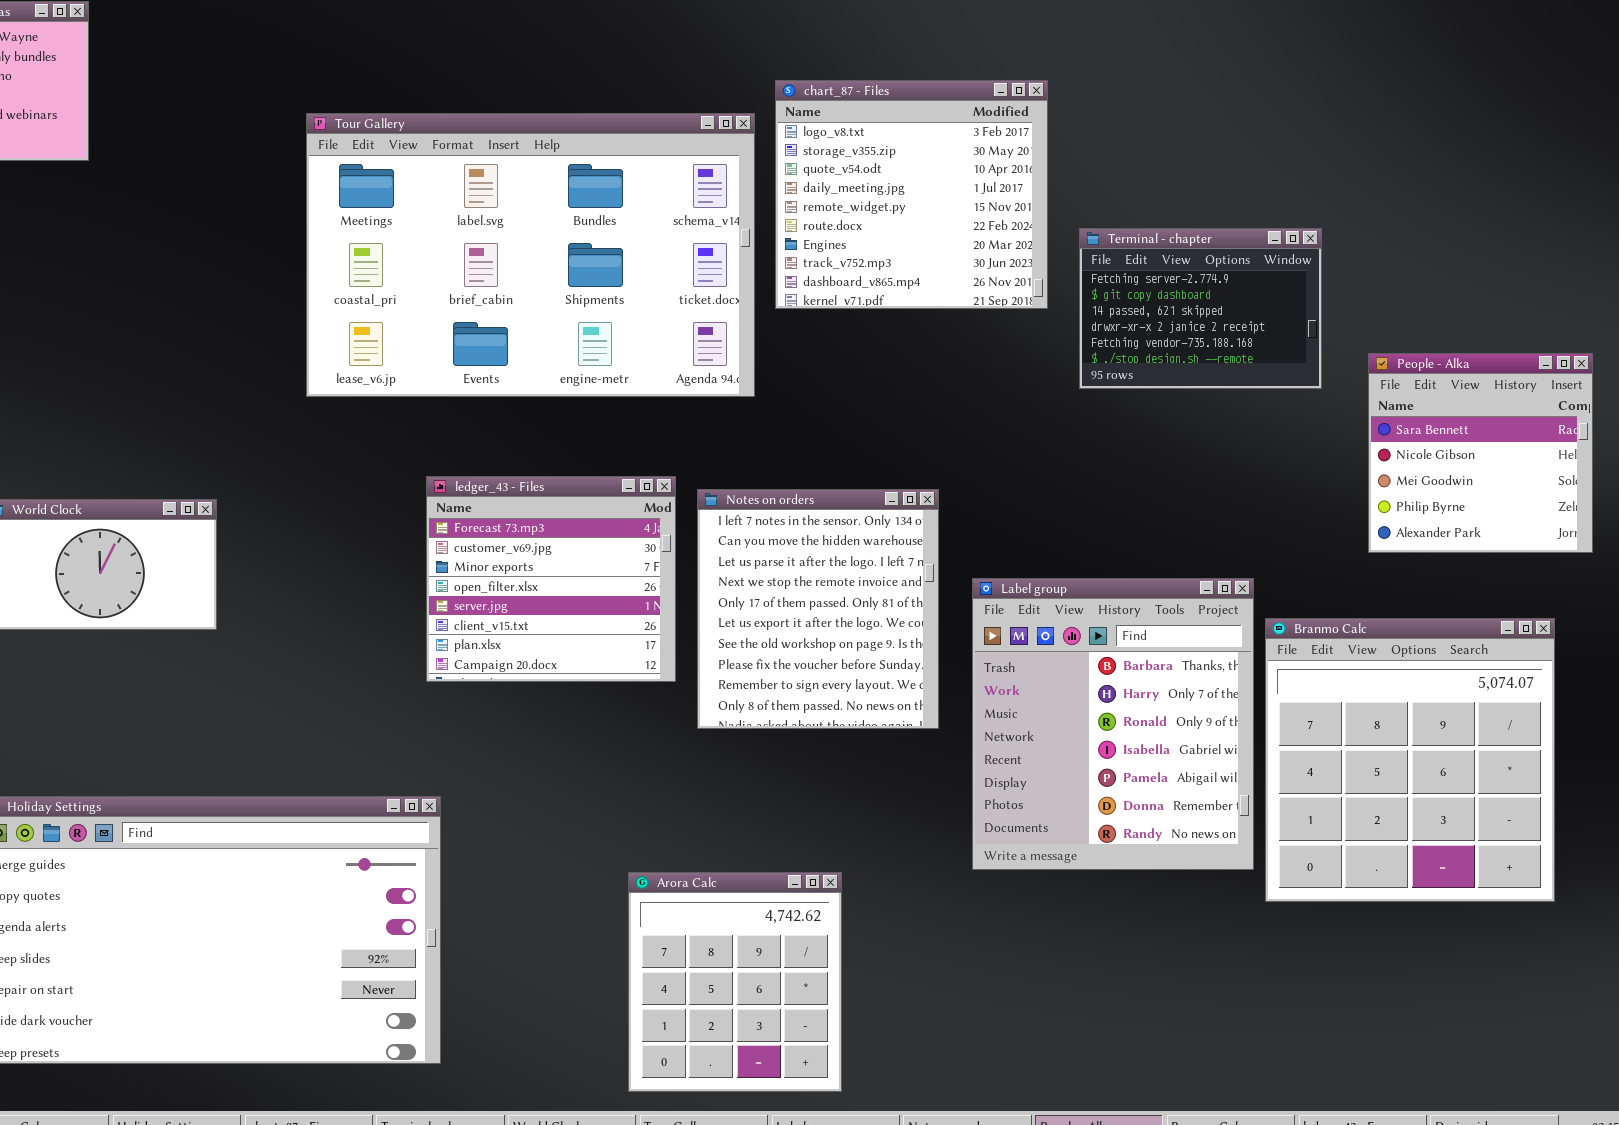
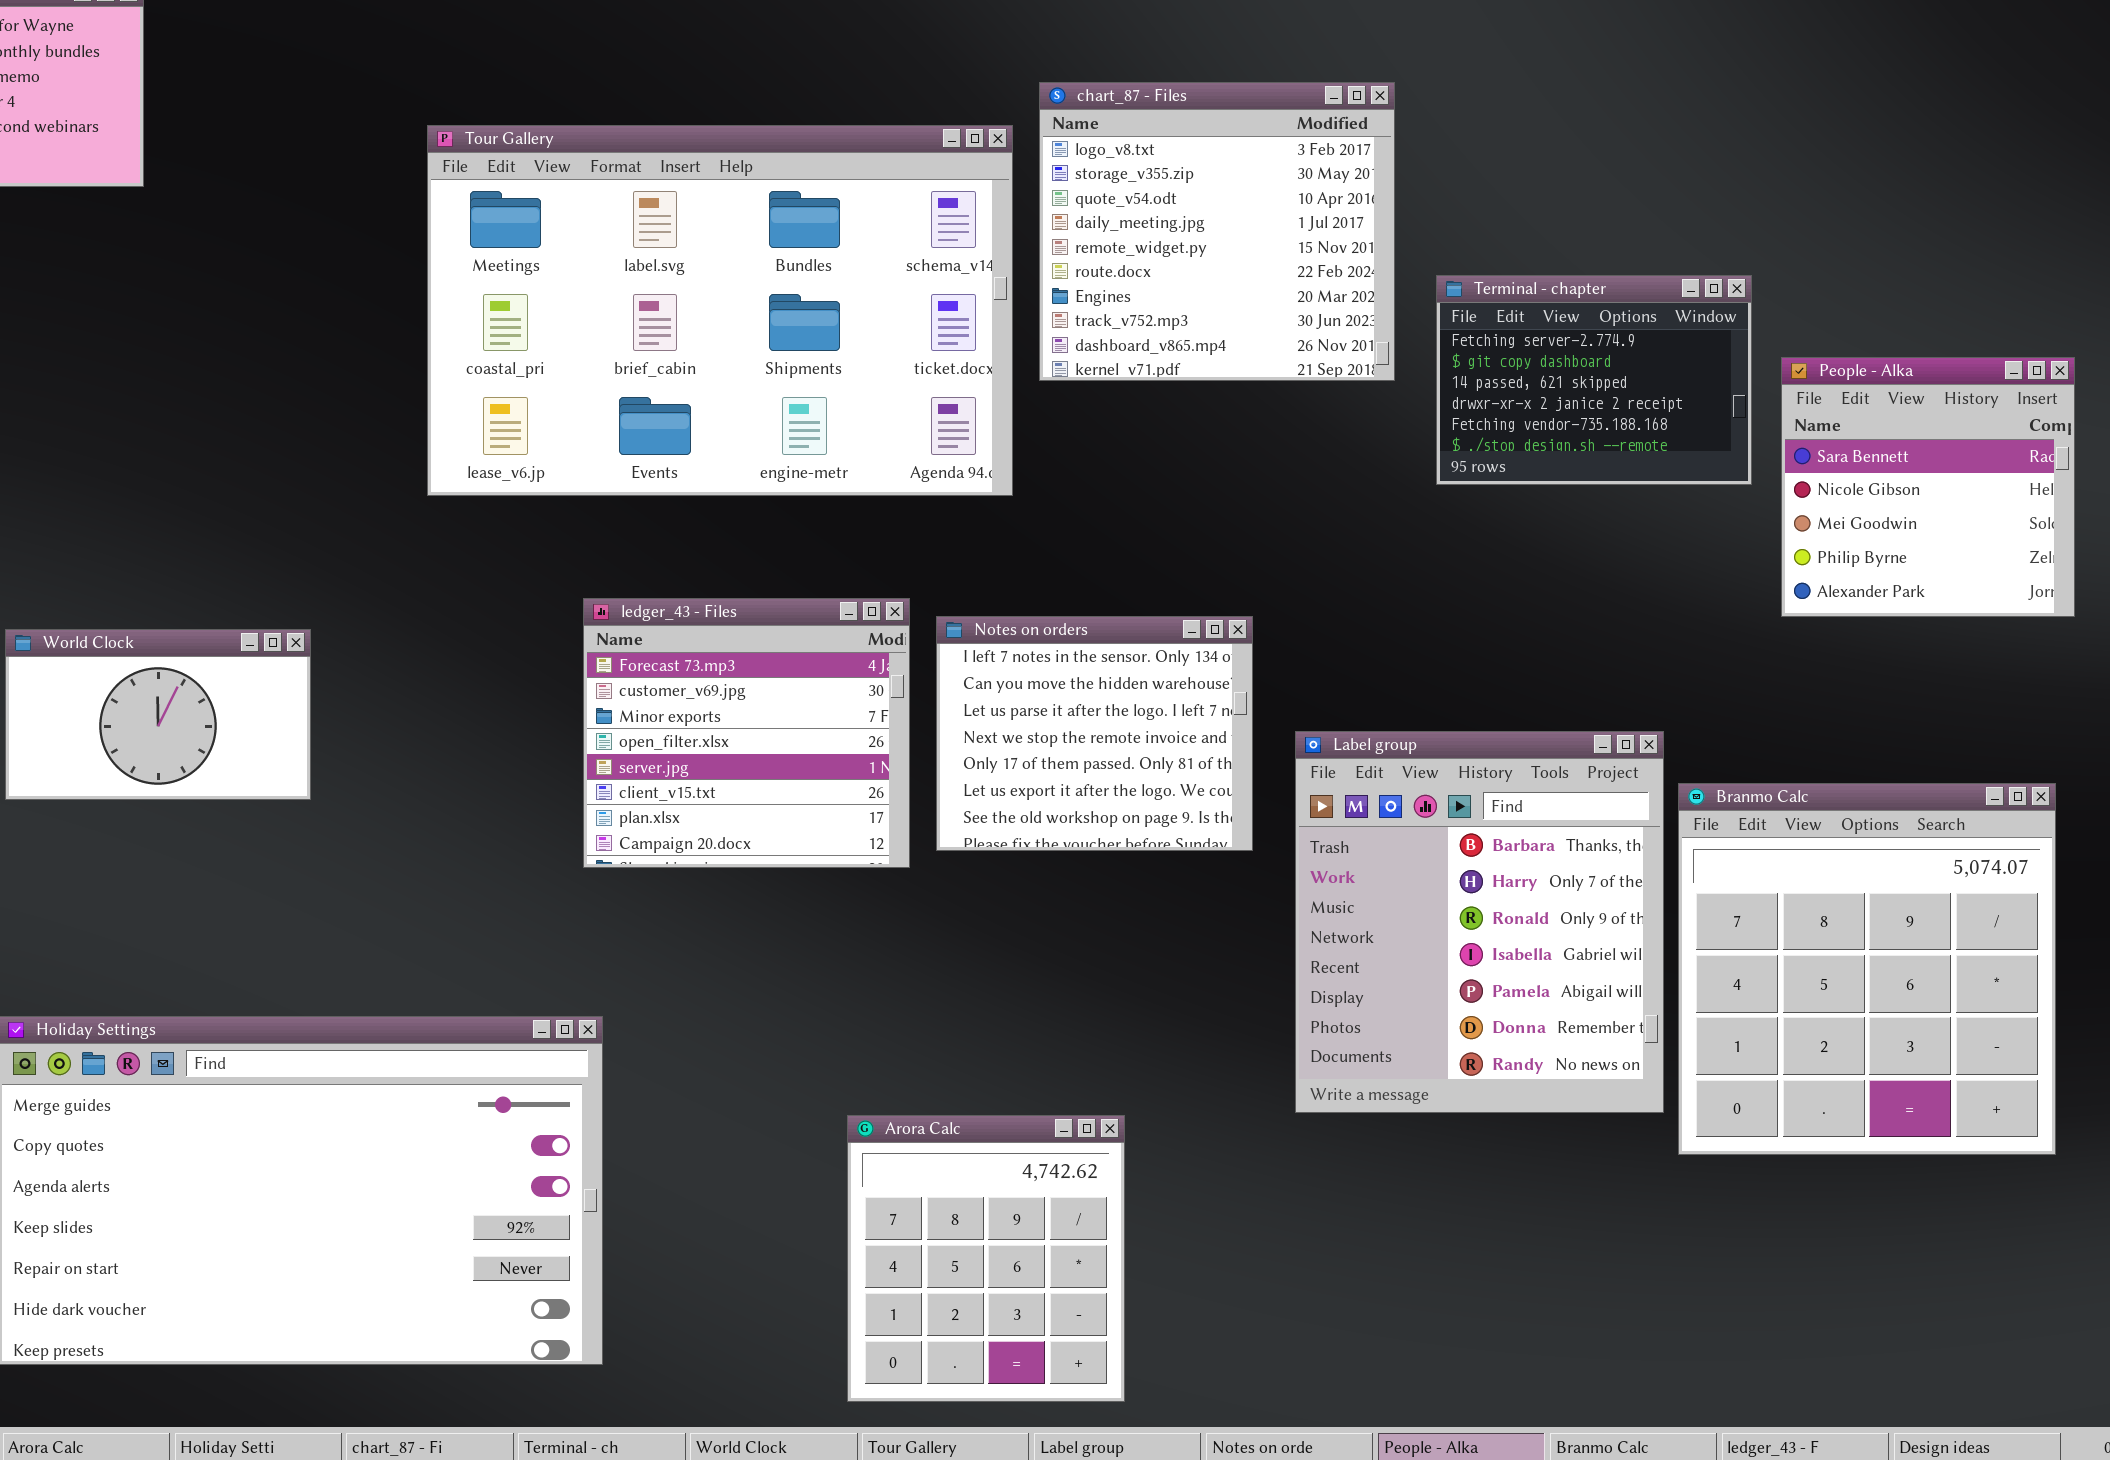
People - Alka: [1368,353,1593,553] -> [1781,357,2075,617], moved
Notes on orders: [697,489,939,729] -> [936,616,1253,851], resized

